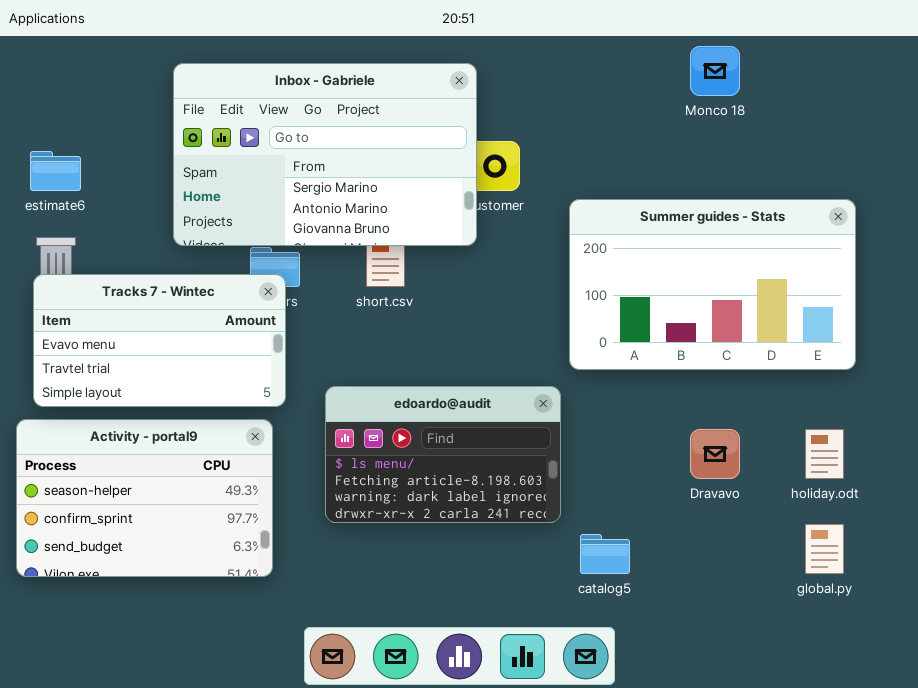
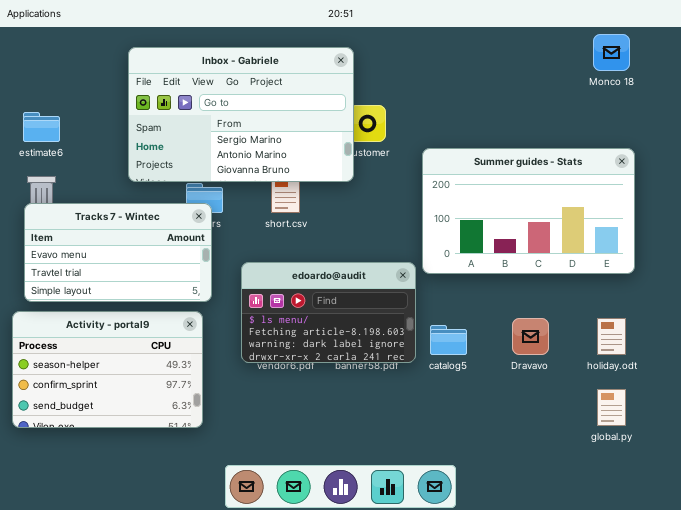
Monco 18: [690,46,740,96] -> [593,34,630,71], moved
edoardo@audit: [325,386,561,523] -> [241,262,416,363], moved
catalog5: [580,534,630,574] -> [430,325,467,355], moved

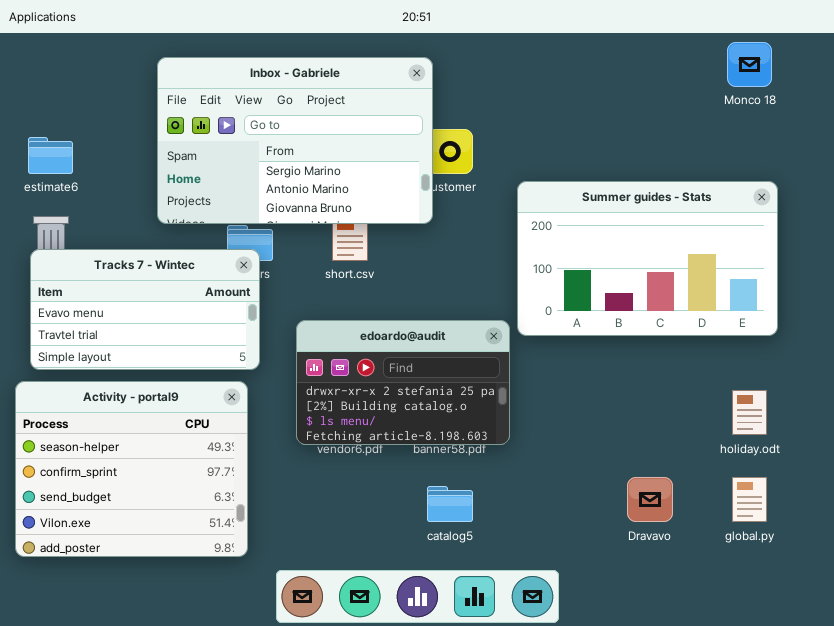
edoardo@audit: [241,262,416,363] -> [296,320,510,445], scrolled up 2 rows
Activity - portal9: [12,311,203,428] -> [15,381,248,557], resized
Dravavo: [512,318,549,355] -> [627,477,673,522], moved
catalog5: [430,325,467,355] -> [427,486,473,522], moved

